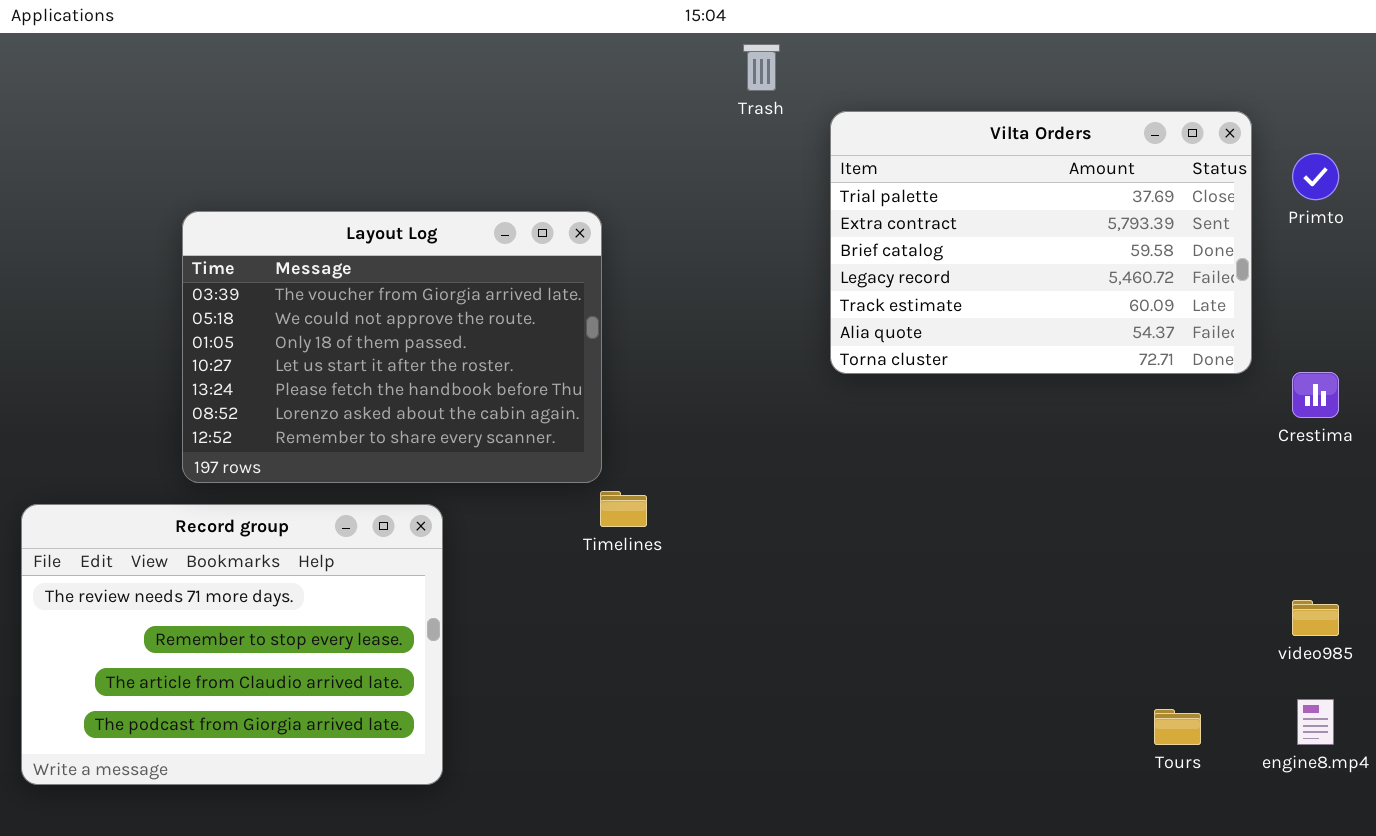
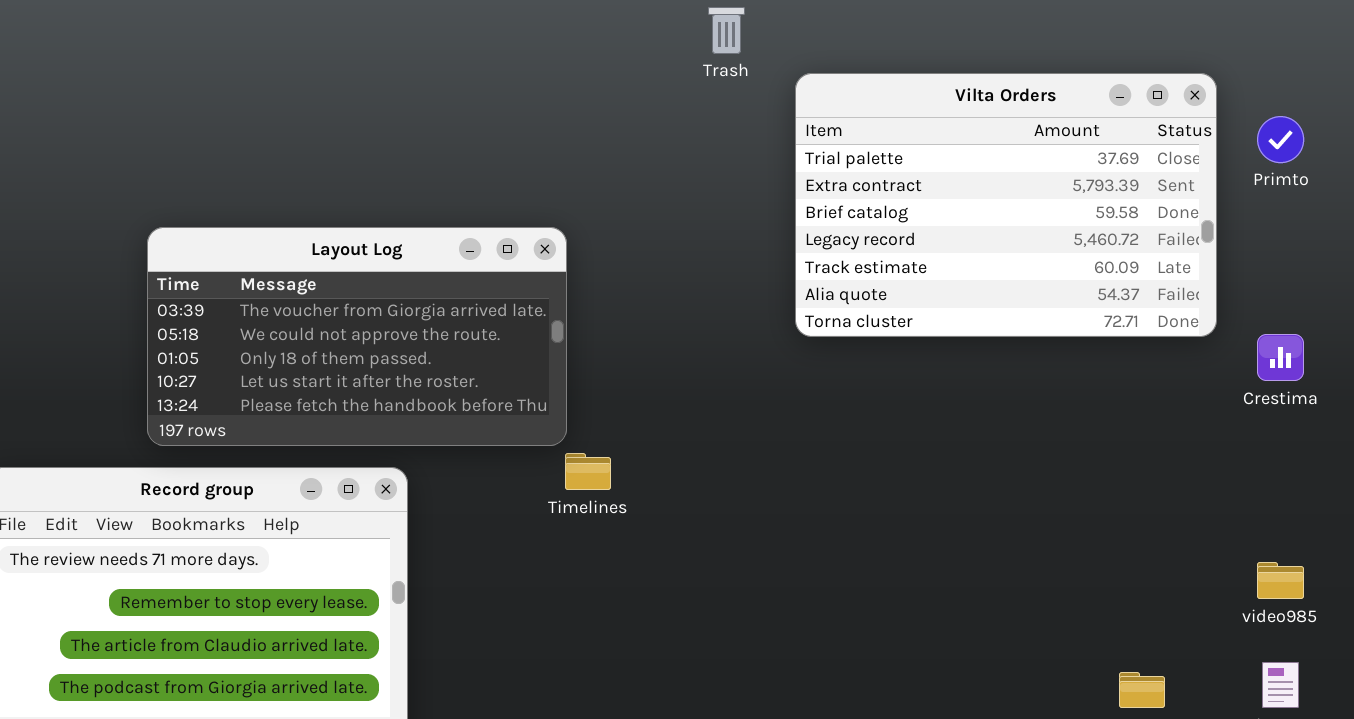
Layout Log: [182,211,602,483] -> [147,227,567,446], resized

